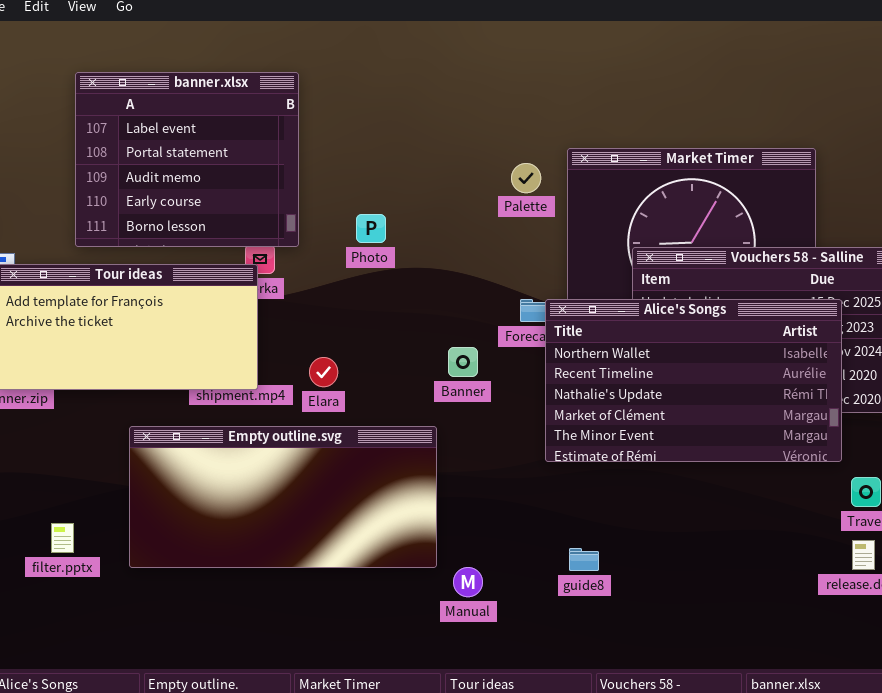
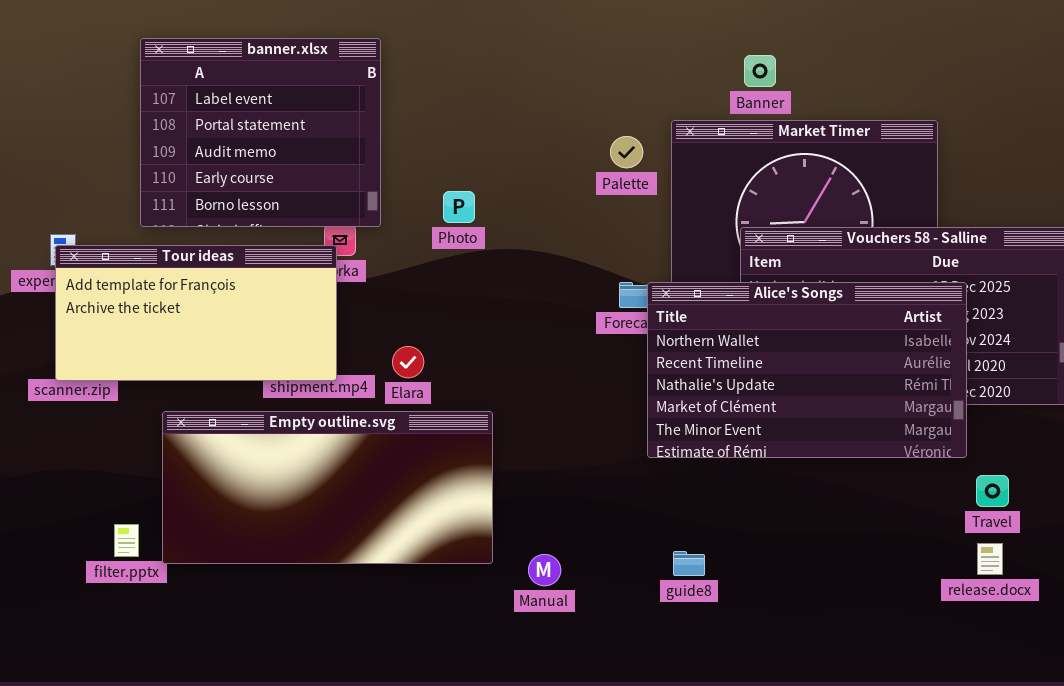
Banner: [448,347,478,377] -> [744,55,776,87], moved
Empty outline.svg: [129,426,437,568] -> [162,411,493,564], moved
Manual: [453,567,483,597] -> [528,554,561,586], moved

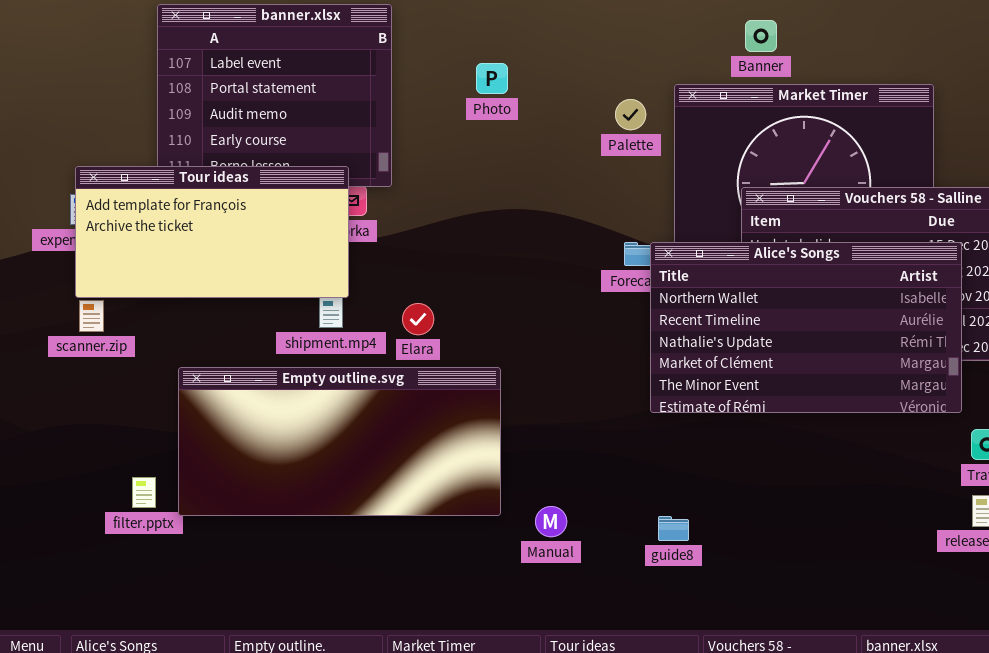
Photo: [443,191,475,223] -> [476,63,508,94], moved
Tour ideas: [55,245,337,381] -> [75,166,349,298], moved
guide8: [673,551,705,576] -> [658,516,689,541], moved

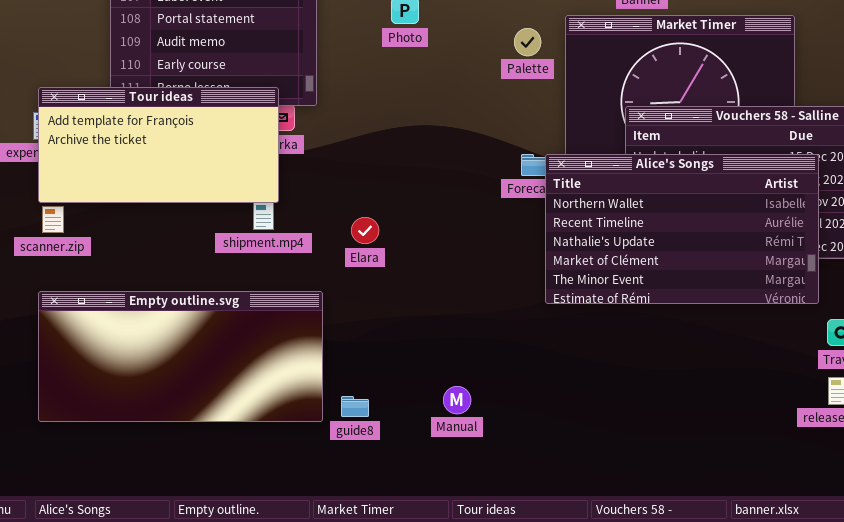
Elara: [402,303,434,335] -> [351,217,379,244], moved
Empty outline.svg: [178,367,501,516] -> [38,291,323,422], moved
guide8: [658,516,689,541] -> [341,396,369,417], moved

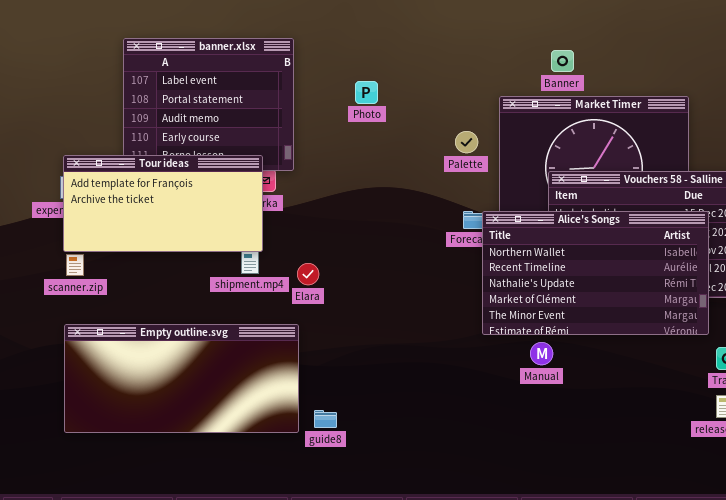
Palette: [514,28,541,56] -> [455,131,478,153], moved
Elara: [351,217,379,244] -> [297,263,319,285], moved
Manual: [443,386,471,414] -> [530,342,553,365], moved

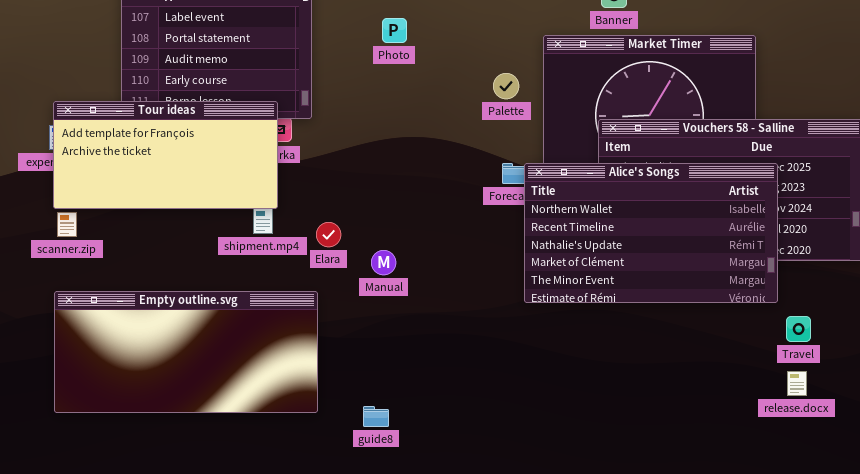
Manual: [530,342,553,365] -> [371,250,396,275], moved
guide8: [314,410,337,428] -> [363,406,389,427], moved

